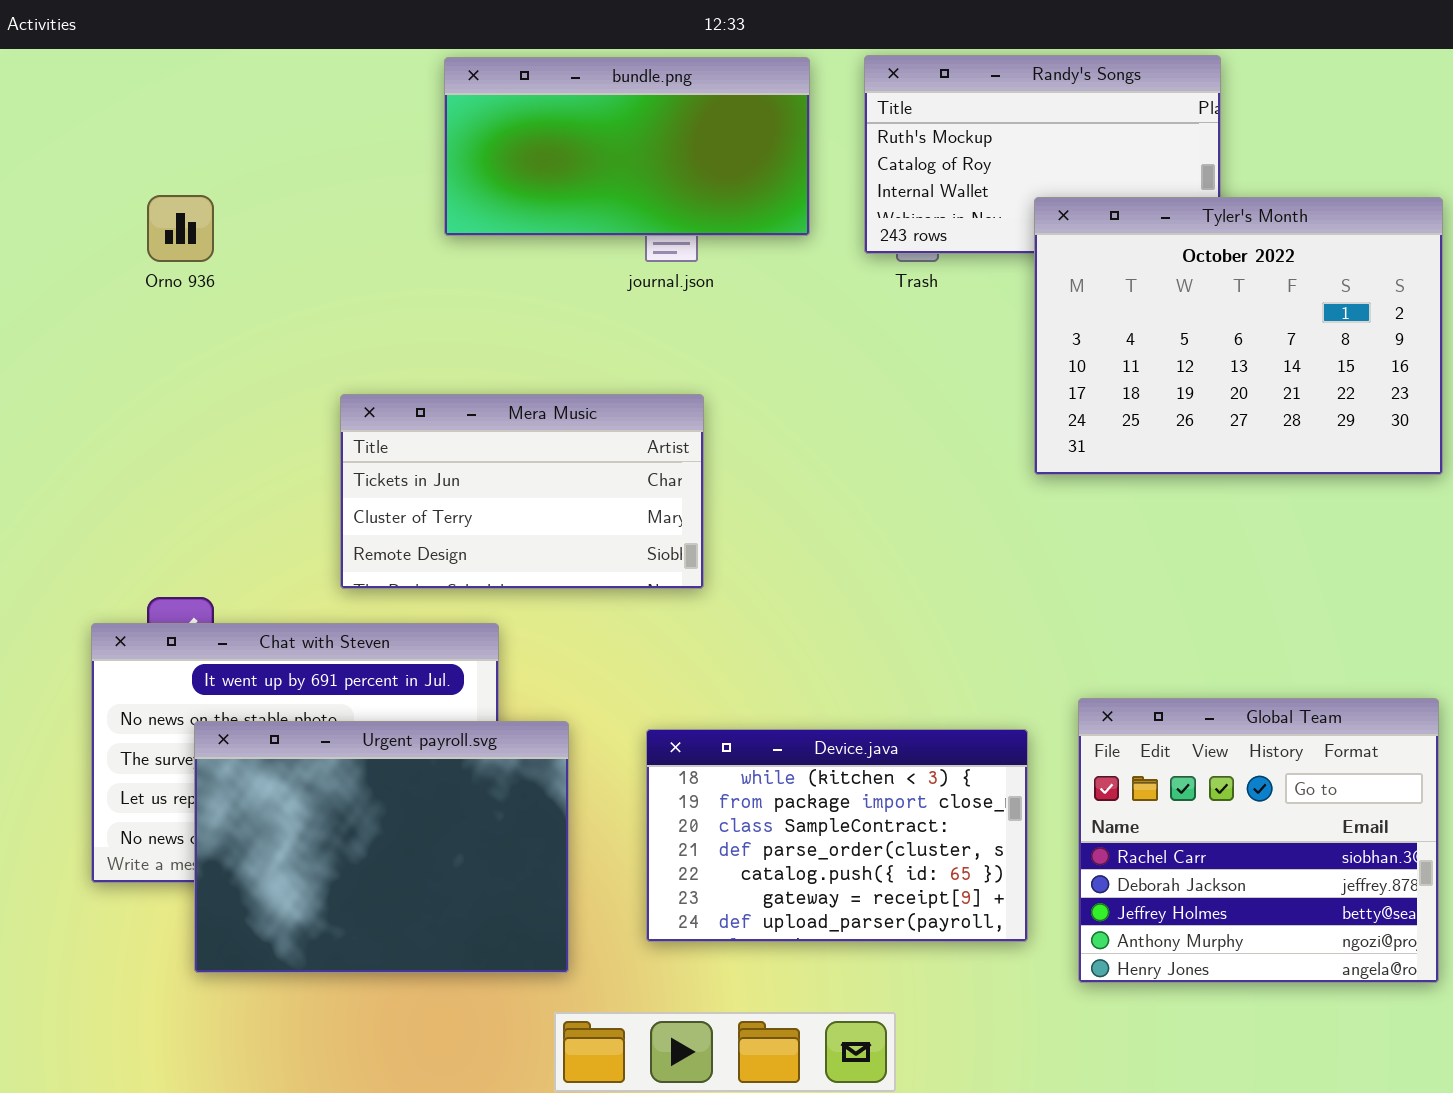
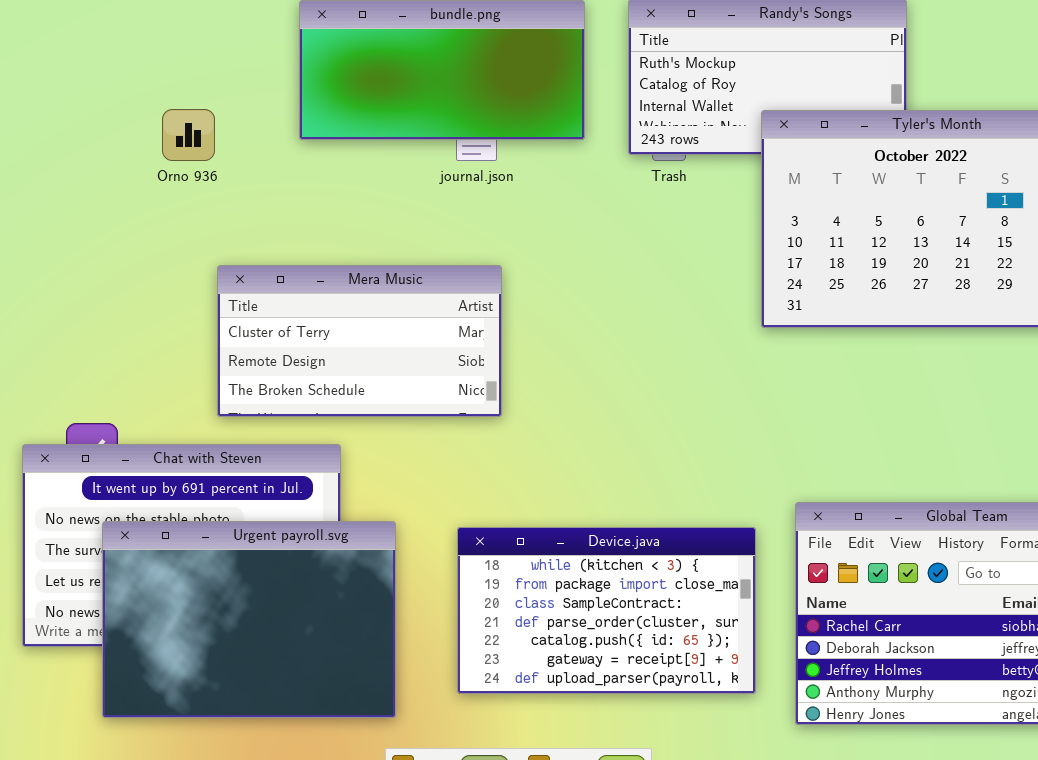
Orno 936: [147,195,214,262] -> [162,109,215,161], moved
Mera Music: [340,394,704,589] -> [217,265,502,417], scrolled down 1 row

